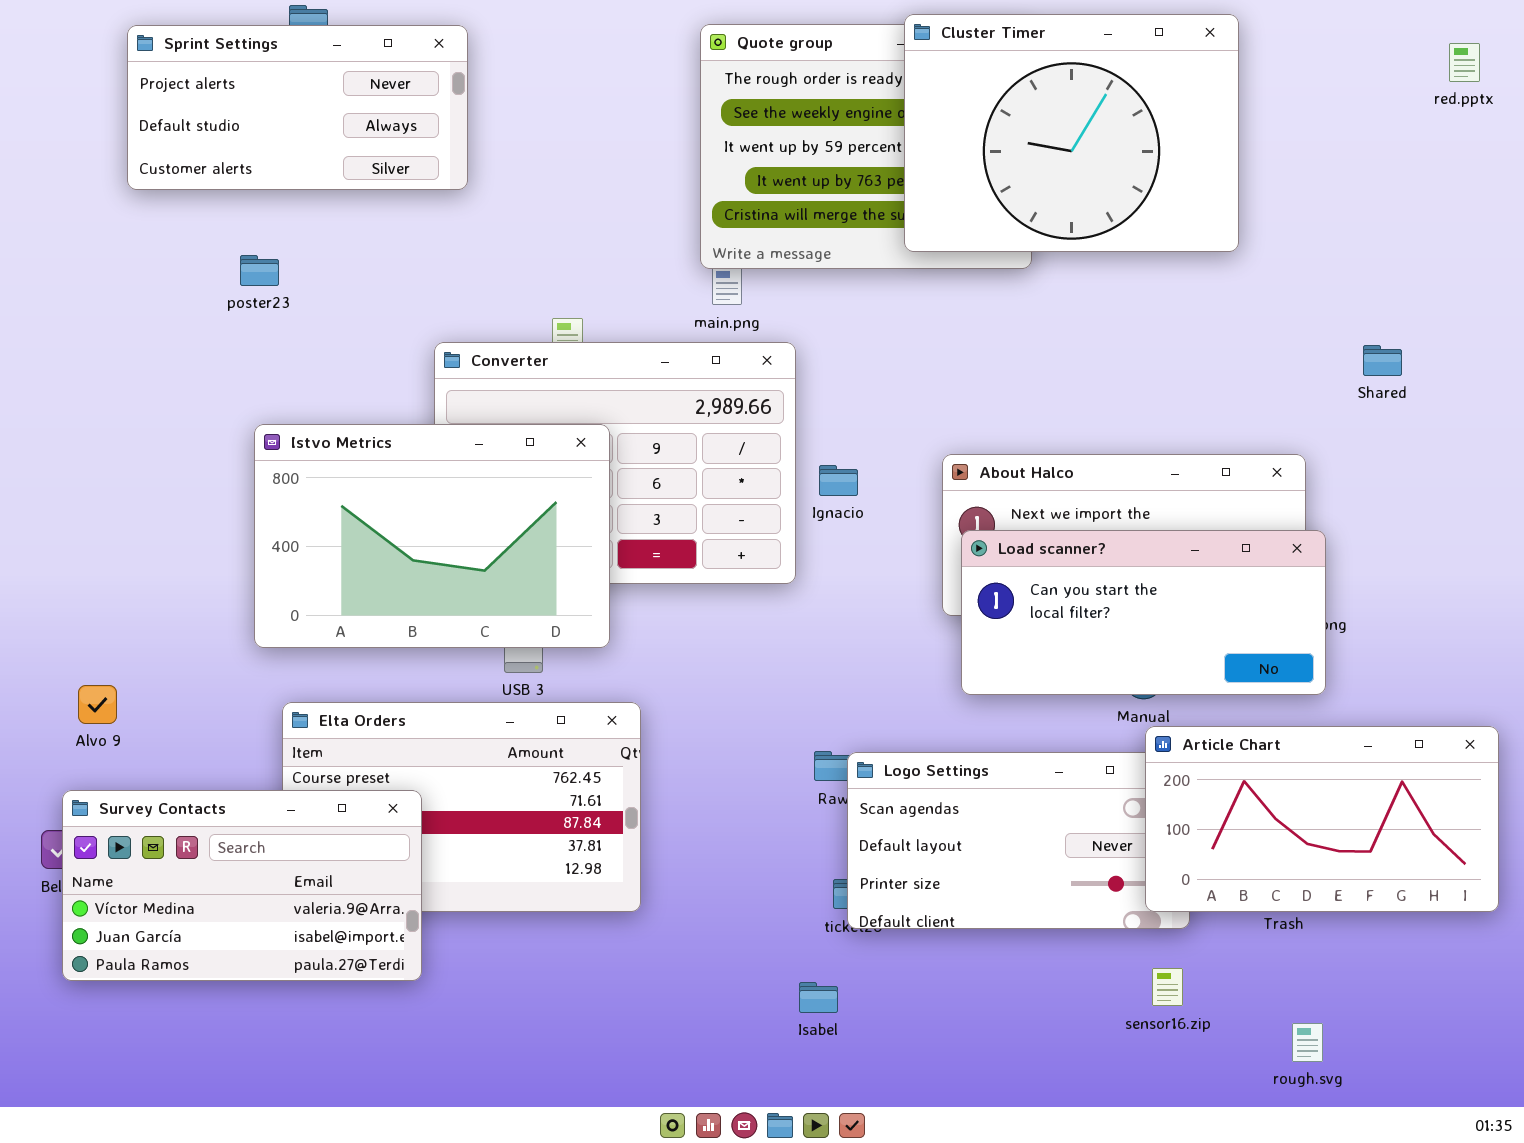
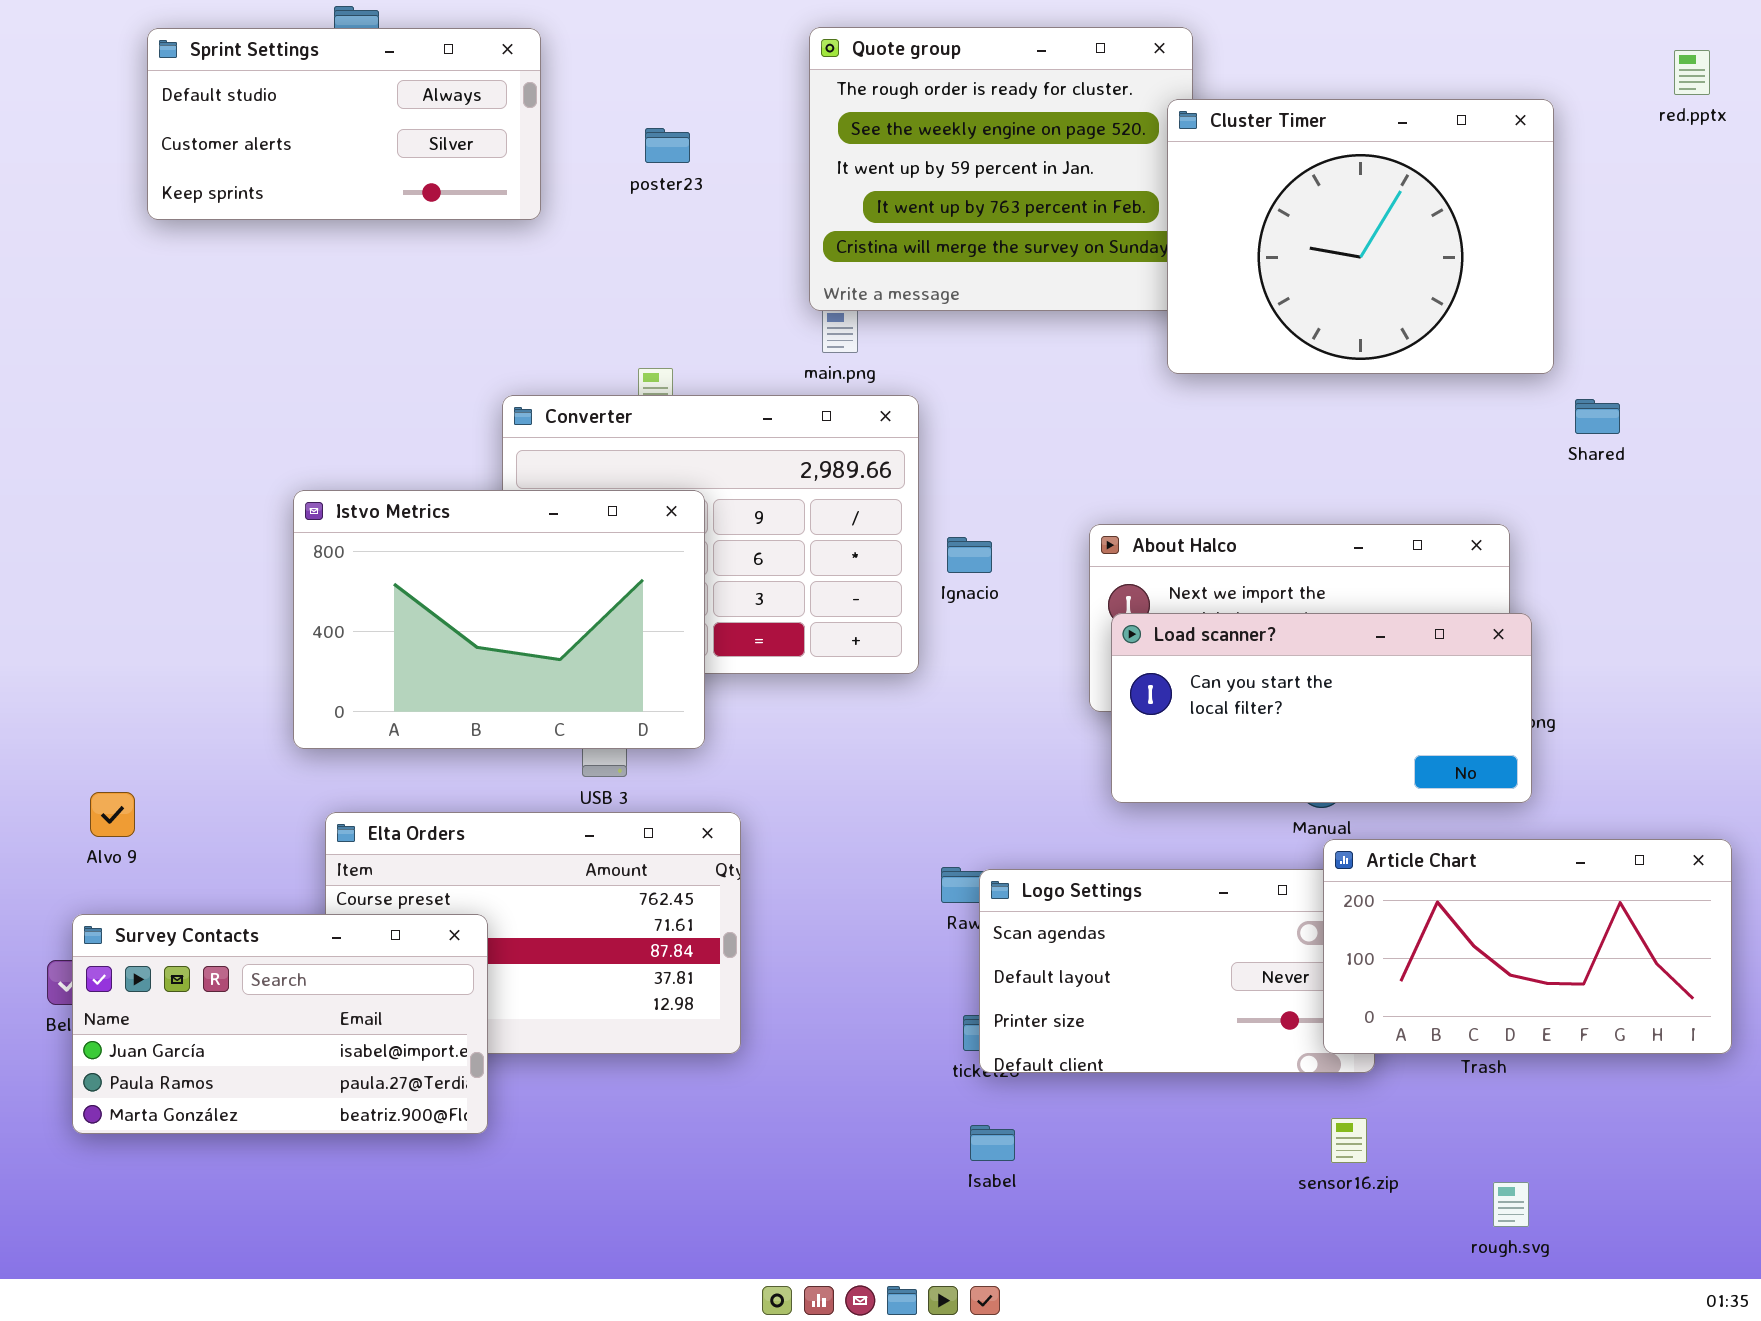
Cluster Timer: [904,14,1239,252] -> [1167,99,1554,374], moved
Sprint Settings: [127,25,468,190] -> [147,28,541,220], scrolled down 1 row
poster23: [240,255,279,286] -> [645,128,690,163], moved
Survey Contacts: [62,790,422,981] -> [72,914,488,1134], scrolled down 1 row
Isabel: [799,982,838,1013] -> [970,1125,1015,1161], moved

